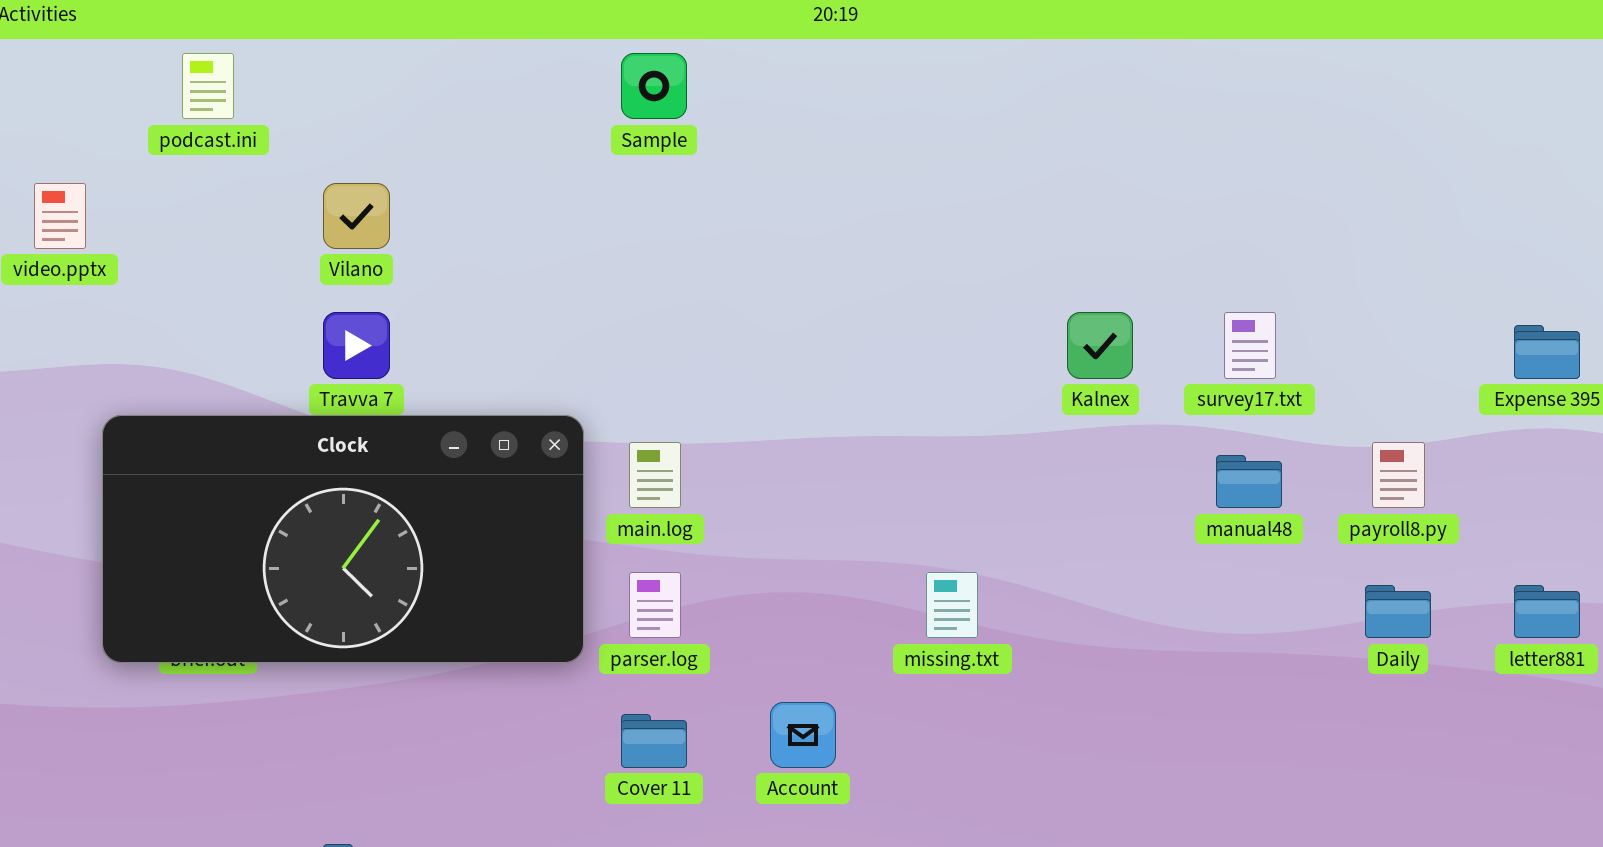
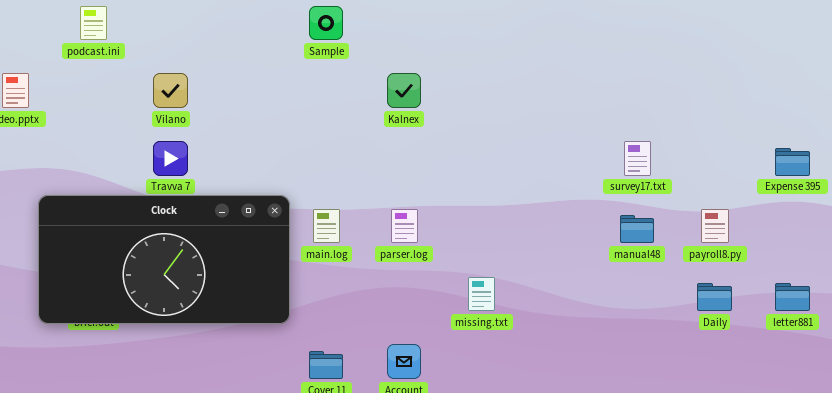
Kalnex: [1067,312,1133,379] -> [387,73,421,108], moved
parser.log: [629,572,681,638] -> [391,209,418,243], moved

